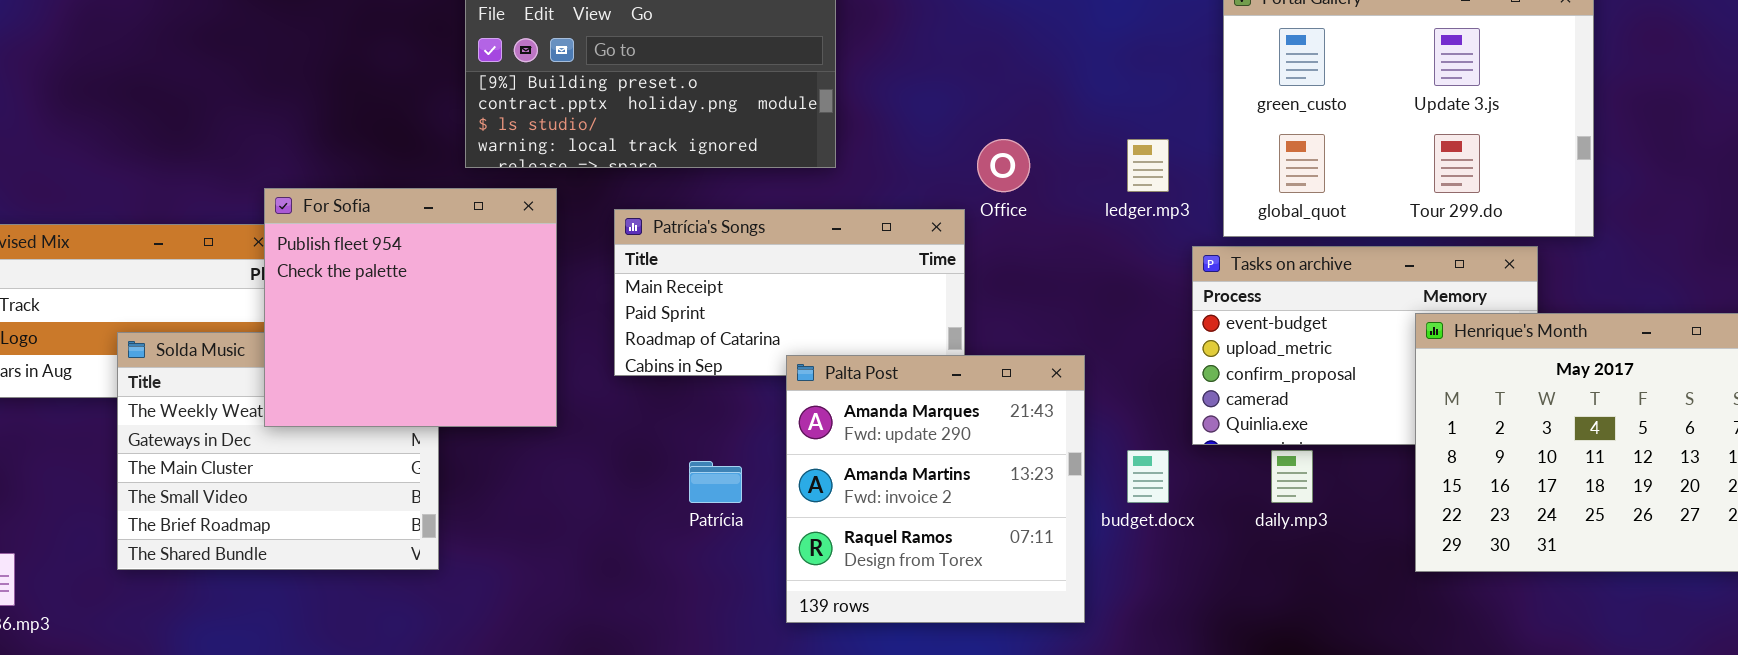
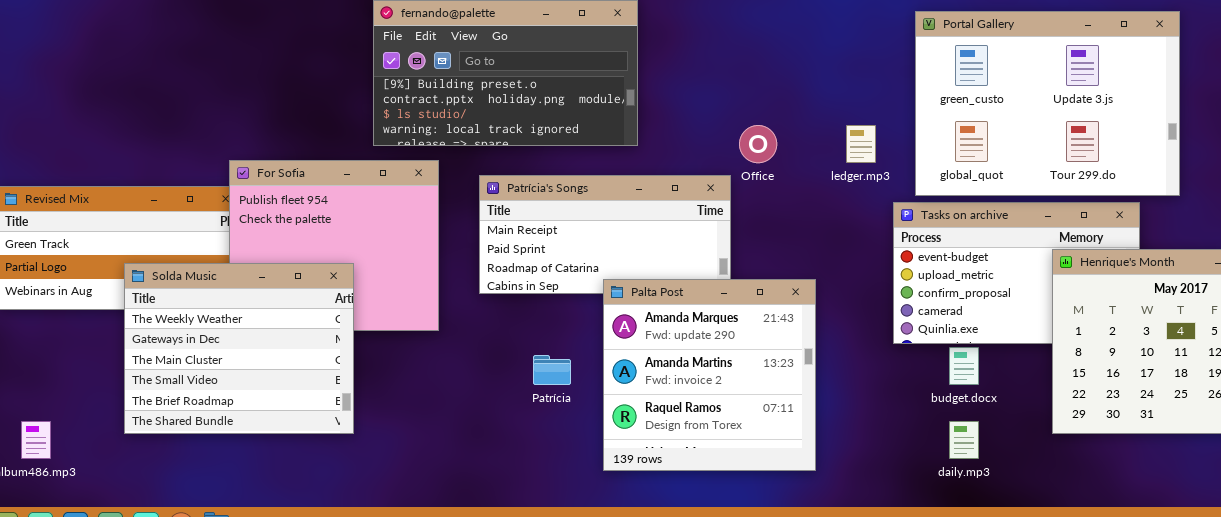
Solda Music: [117,332,439,570] -> [124,263,354,434], raised
budget.docx: [1127,450,1169,503] -> [949,347,979,385], moved
daily.mp3: [1271,450,1313,503] -> [949,421,979,459], moved

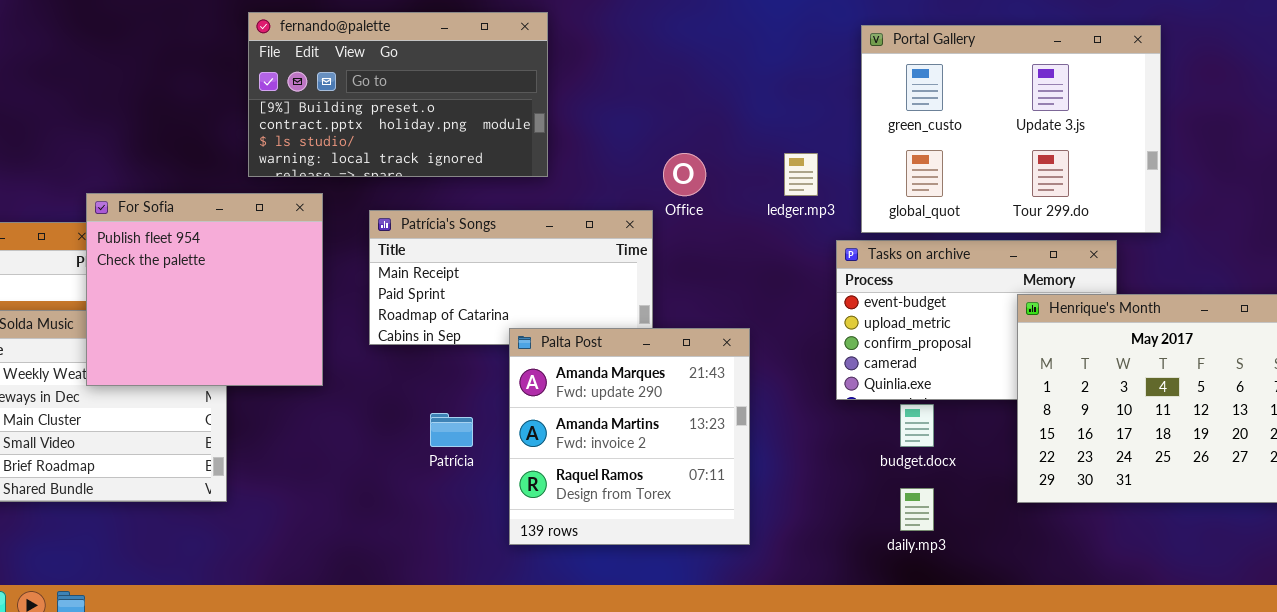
For Sofia: [229,160,439,331] -> [86,193,323,386], raised

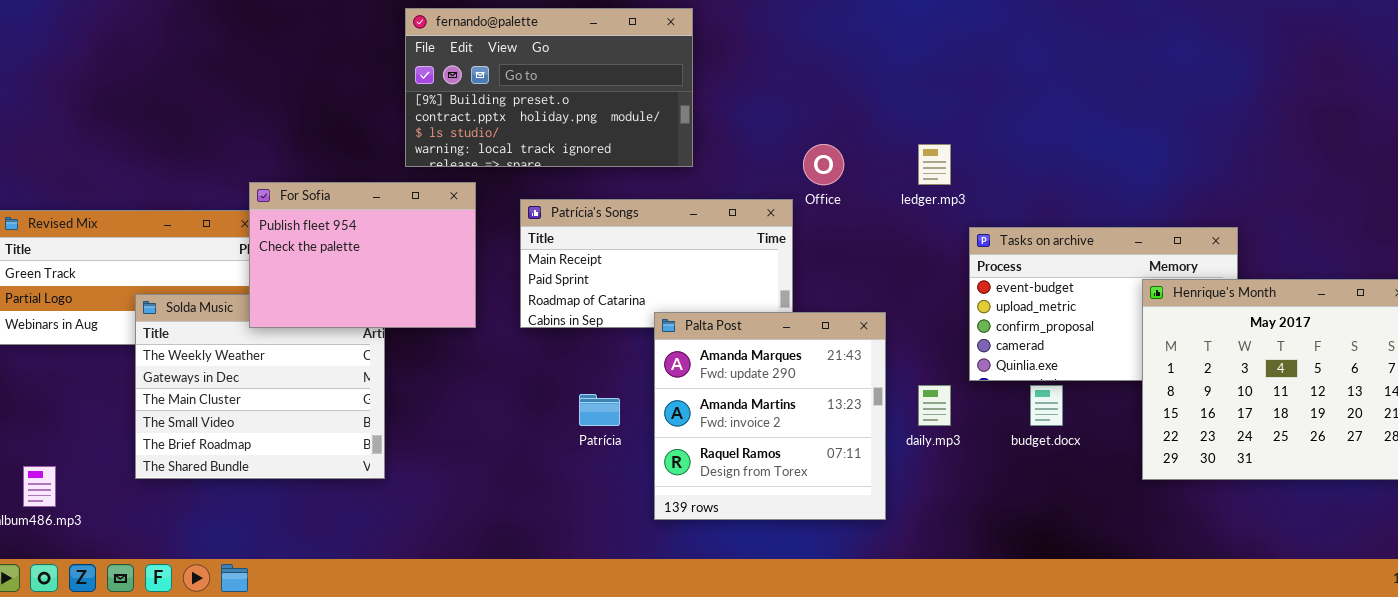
Portal Gallery: [861,25,1161,233] -> none, closed
For Sofia: [86,193,323,386] -> [249,182,476,328], resized
daily.mp3: [900,488,934,531] -> [918,385,951,426], moved

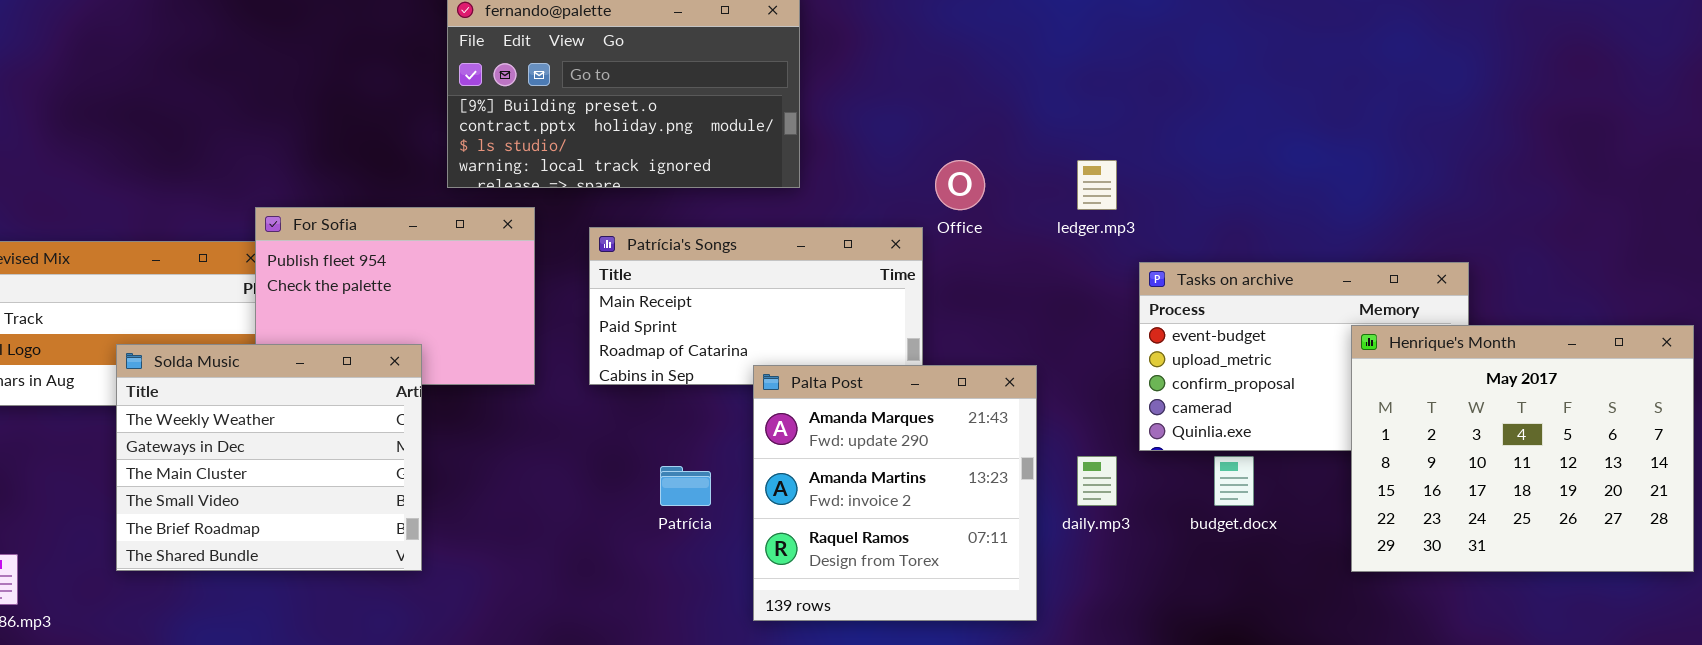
Solda Music: [135,294,385,479] -> [116,344,422,571], raised

